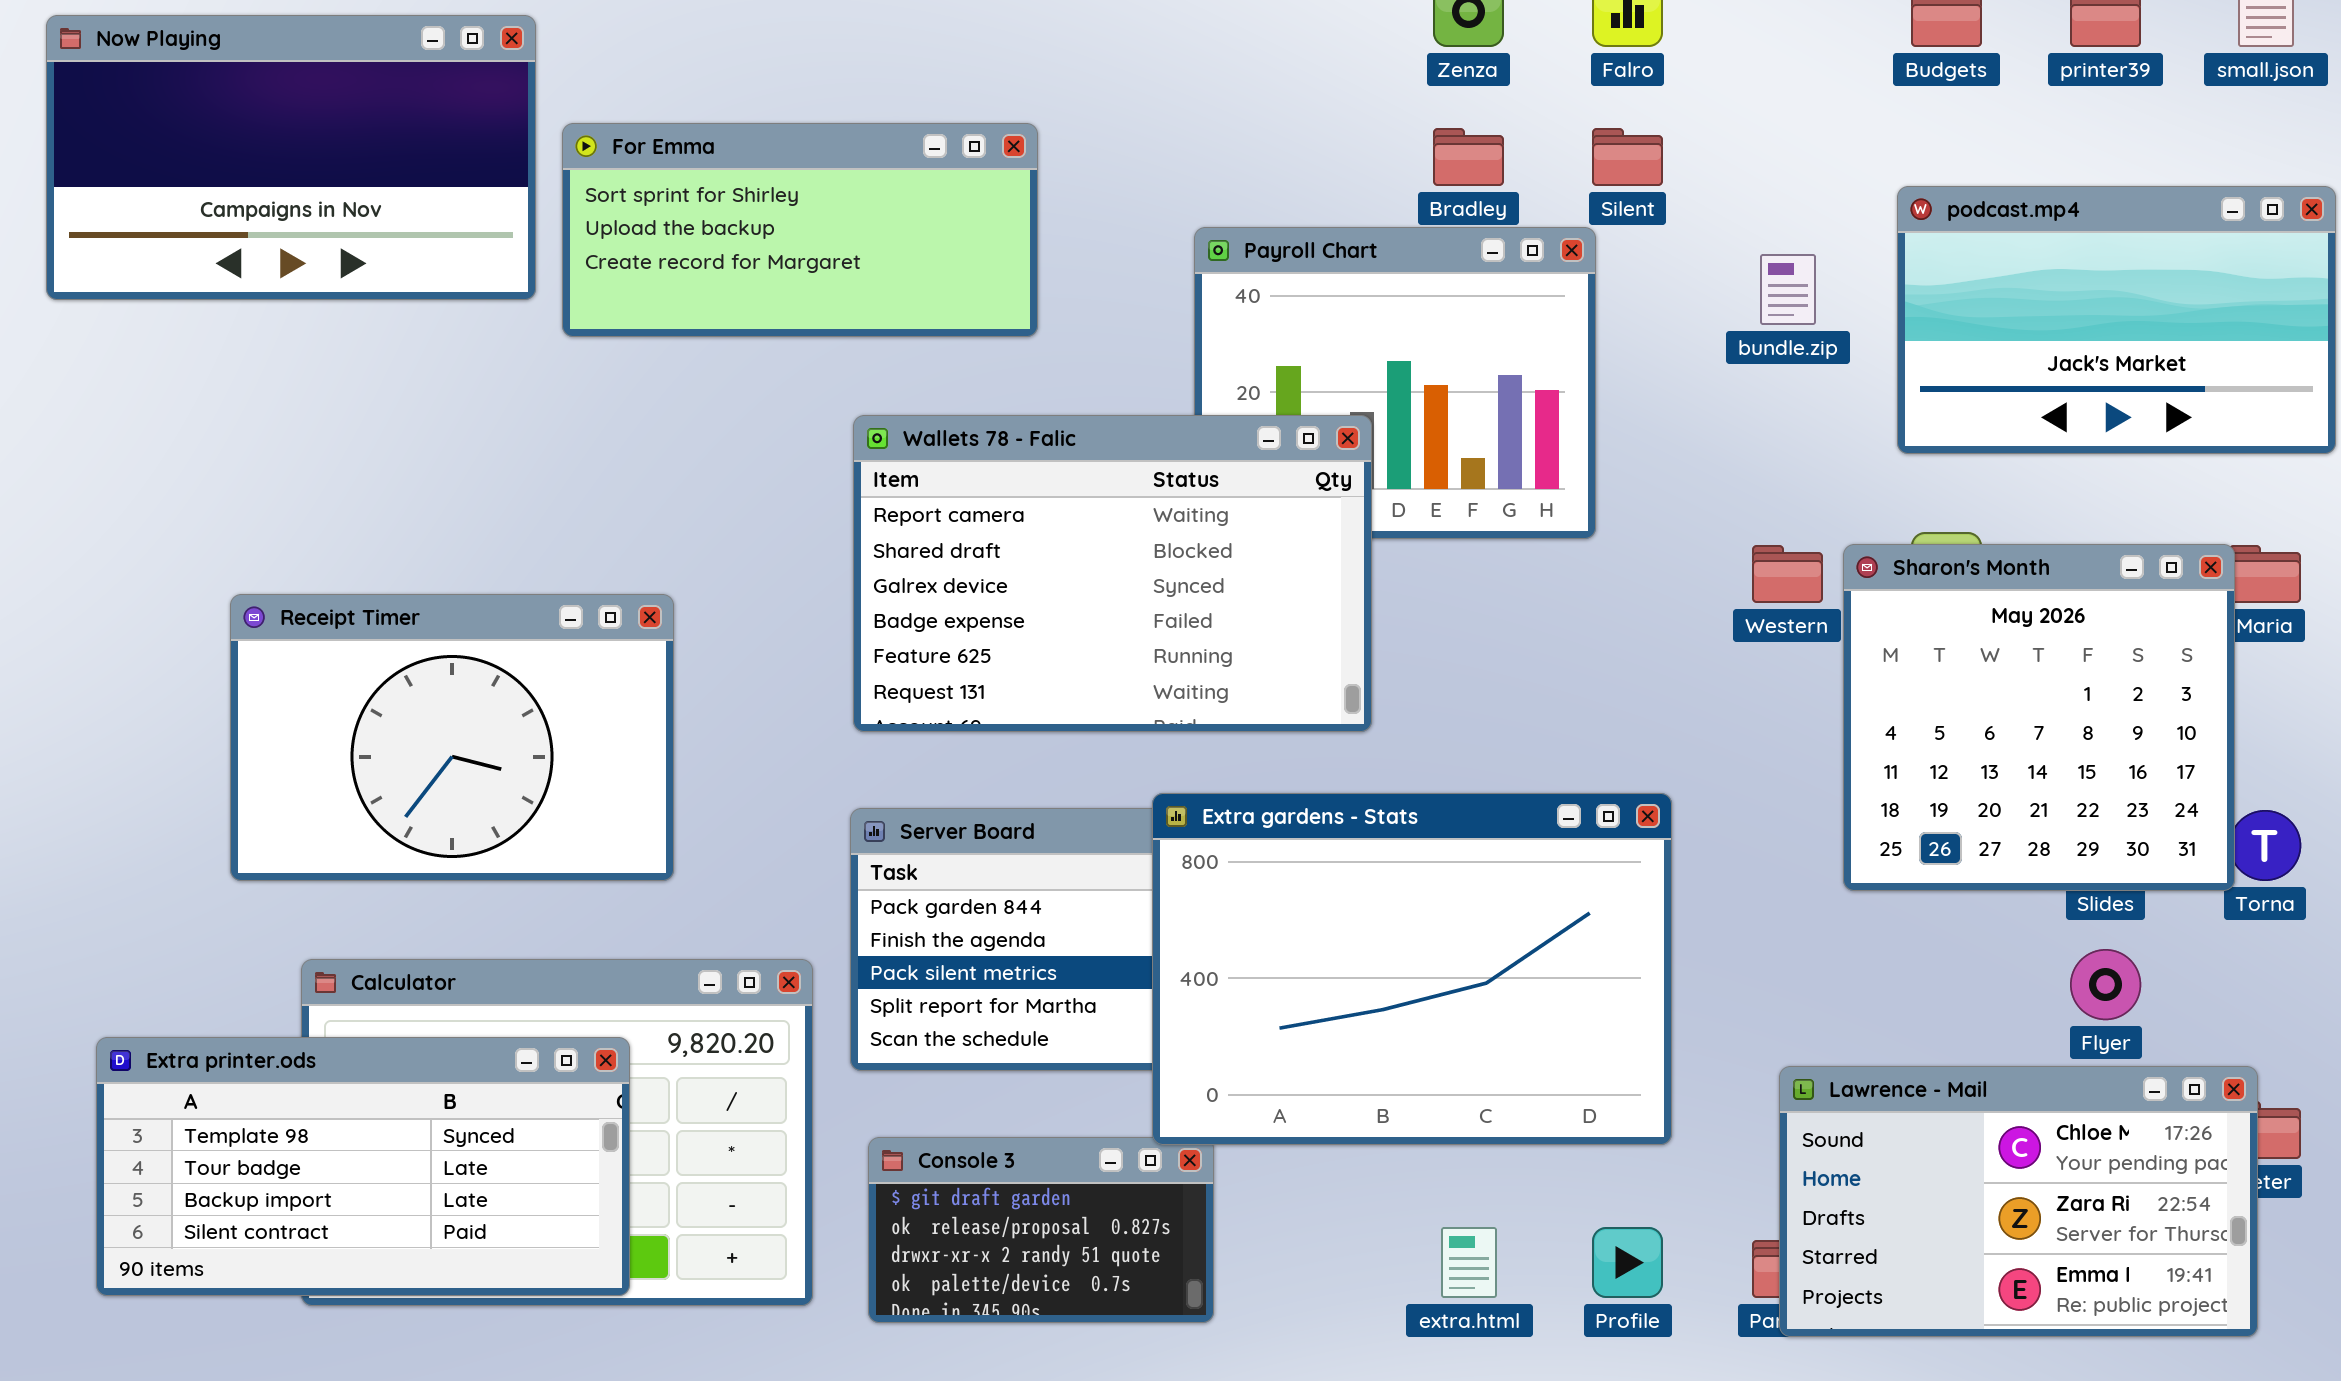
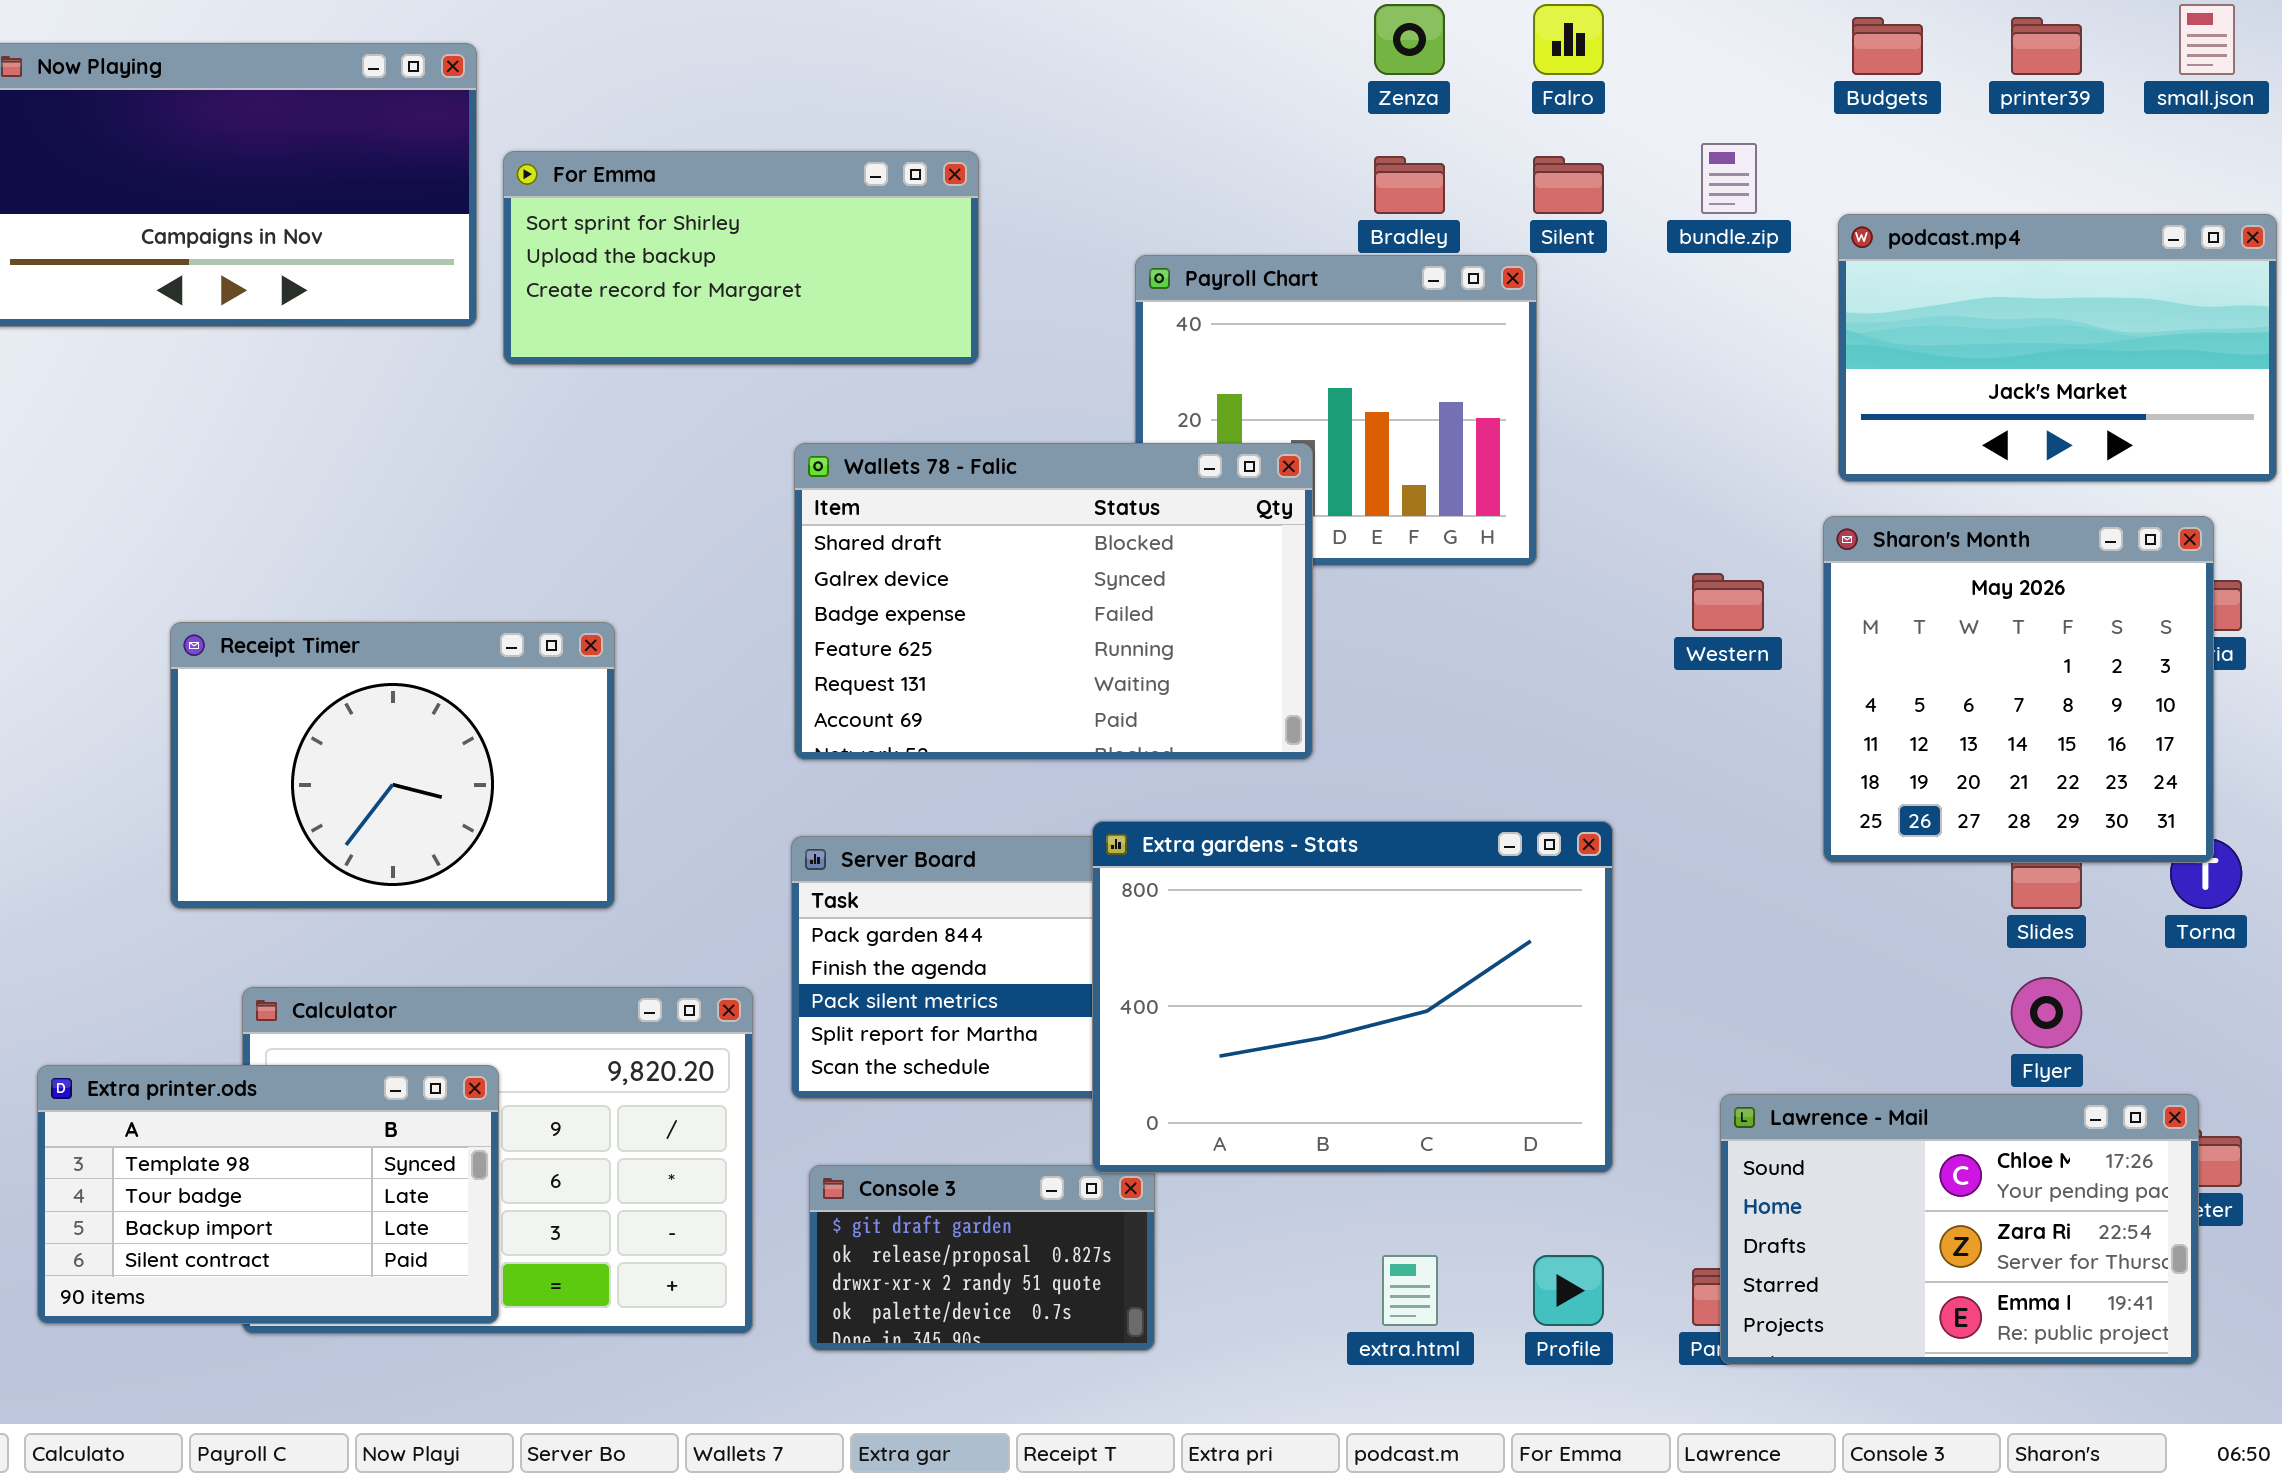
bundle.zip: [1760,254,1816,325] -> [1701,143,1757,214], moved
Wallets 78 - Falic: [853,415,1372,732] -> [794,443,1313,760], scrolled down 1 row
Sharon's Month: [1843,544,2235,891] -> [1823,516,2214,863], moved
Extra printer.ods: [96,1037,630,1296] -> [37,1065,499,1324], resized

